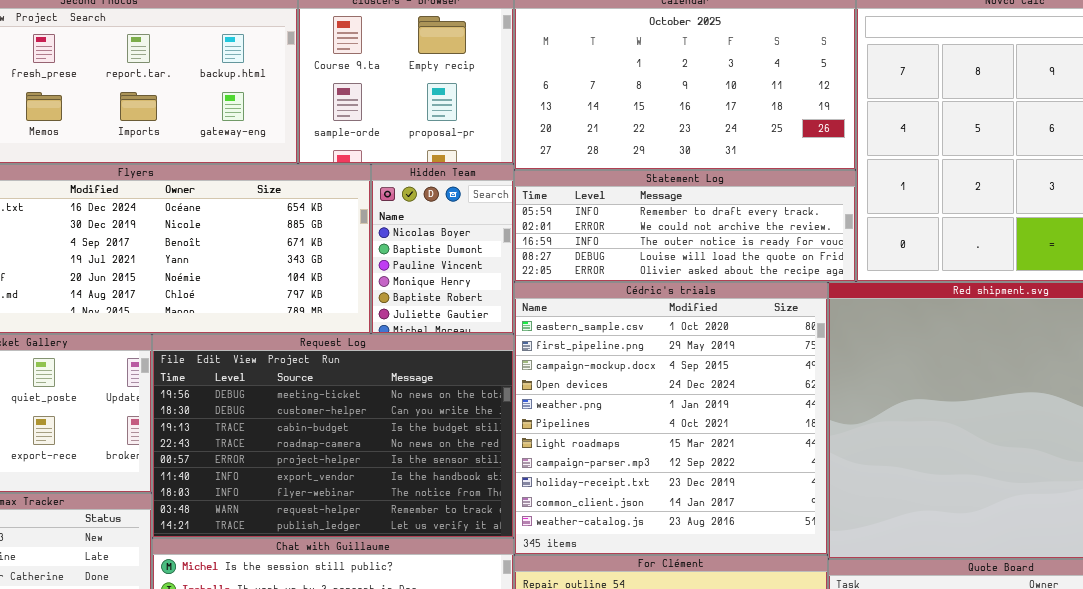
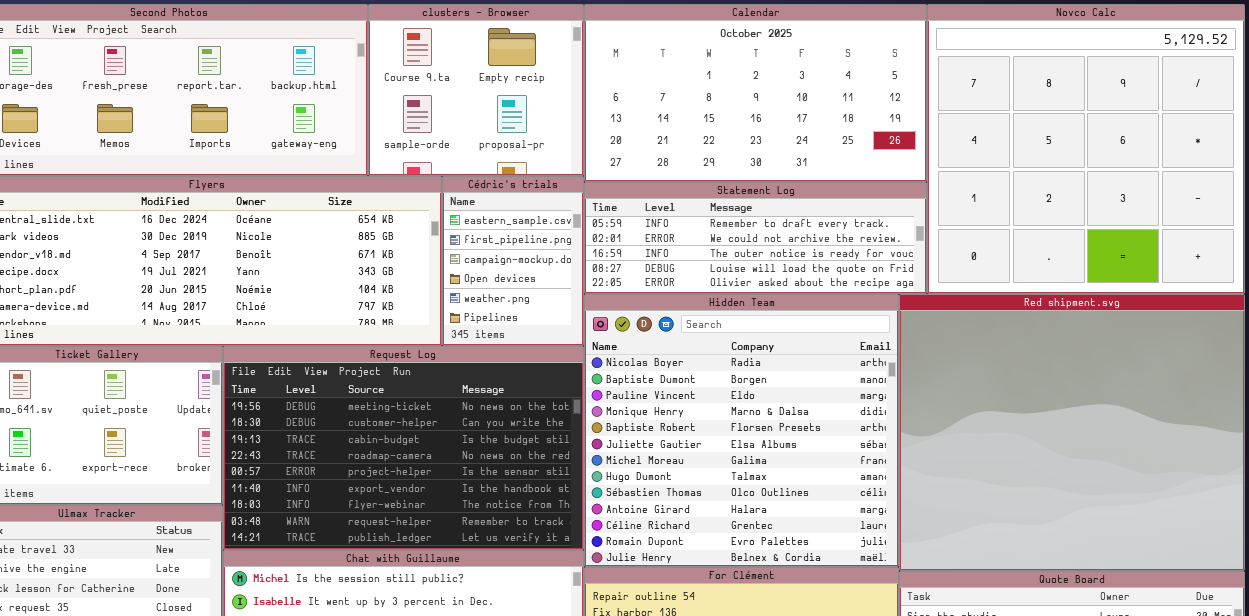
Hidden Team: [371,164,514,334] -> [584,294,899,567], moved, resized
Cédric's trials: [514,282,828,555] -> [442,176,584,346], moved, resized

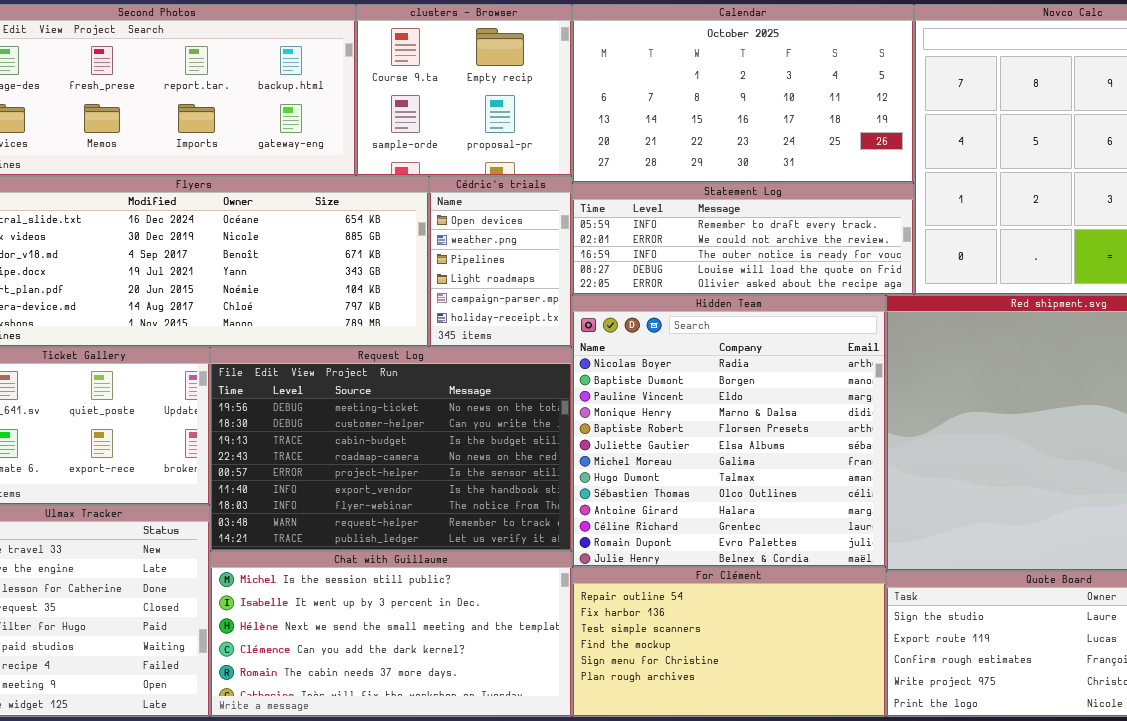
Cédric's trials: [442,176,584,346] -> [429,176,572,347], scrolled down 3 rows

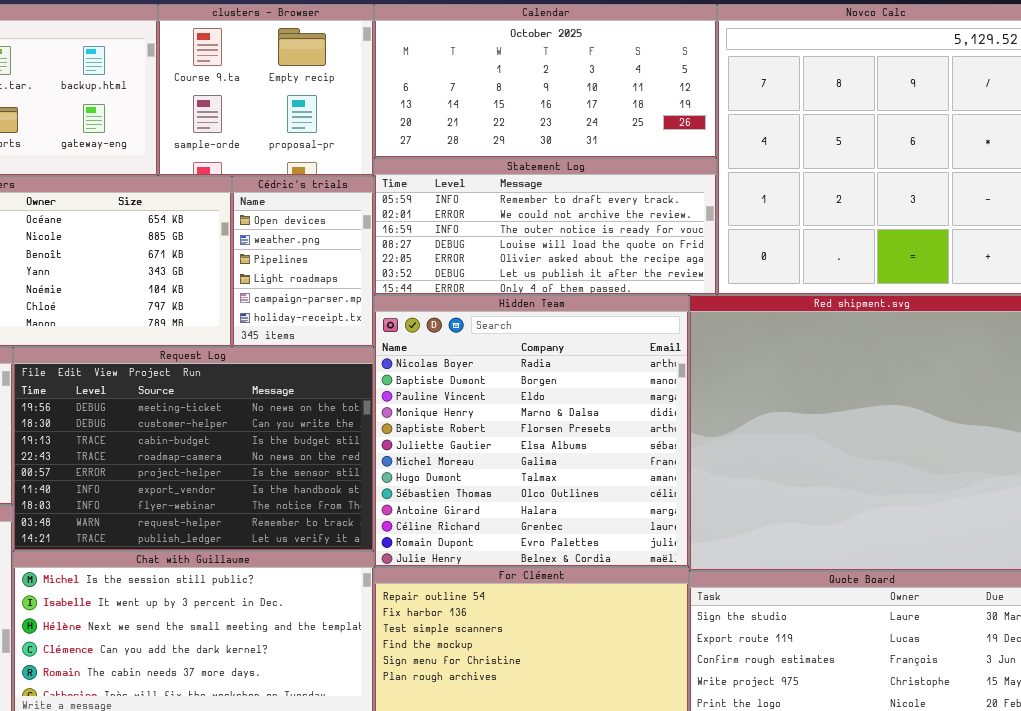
Calendar: [572,4,914,183] -> [374,4,717,158], resized
Statement Log: [572,183,914,295] -> [374,158,717,295], resized

